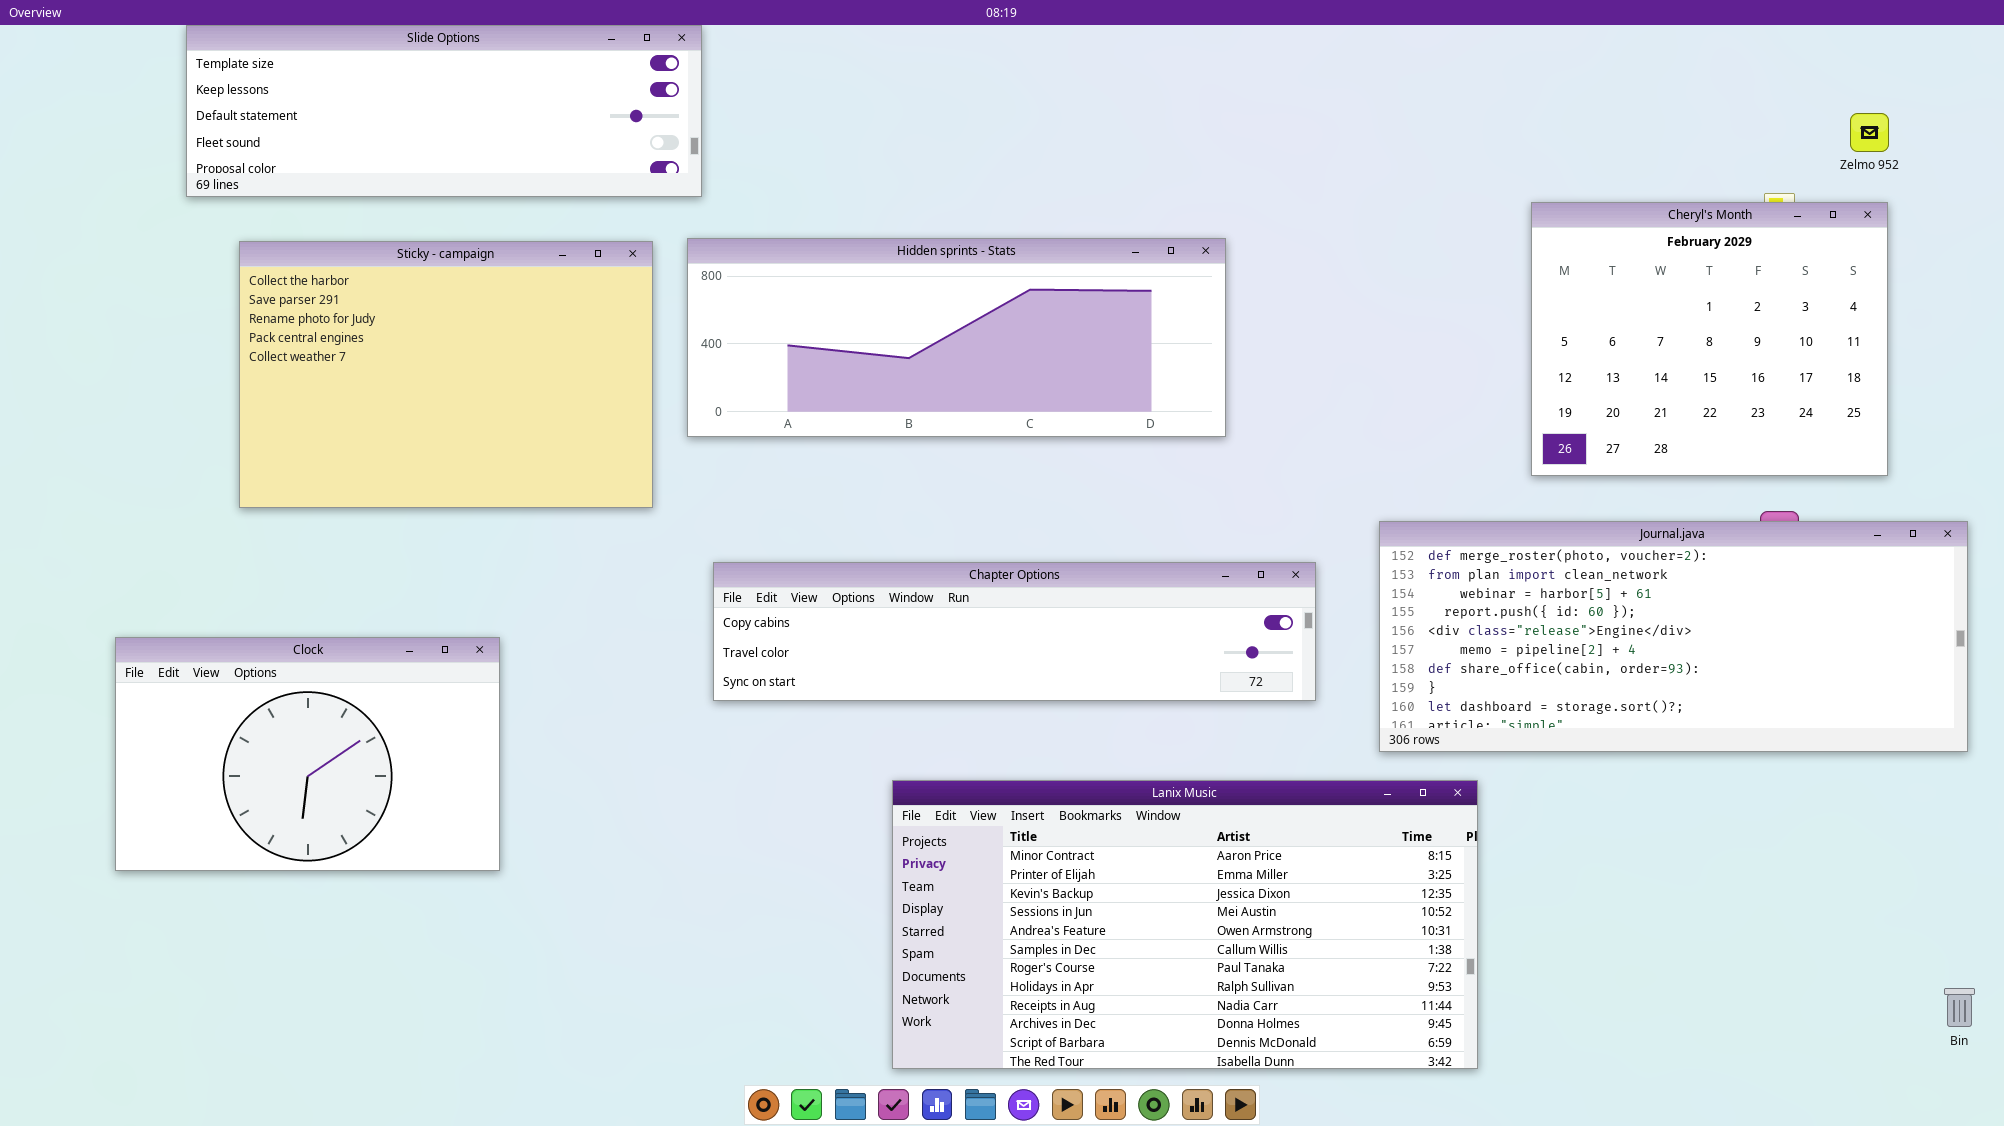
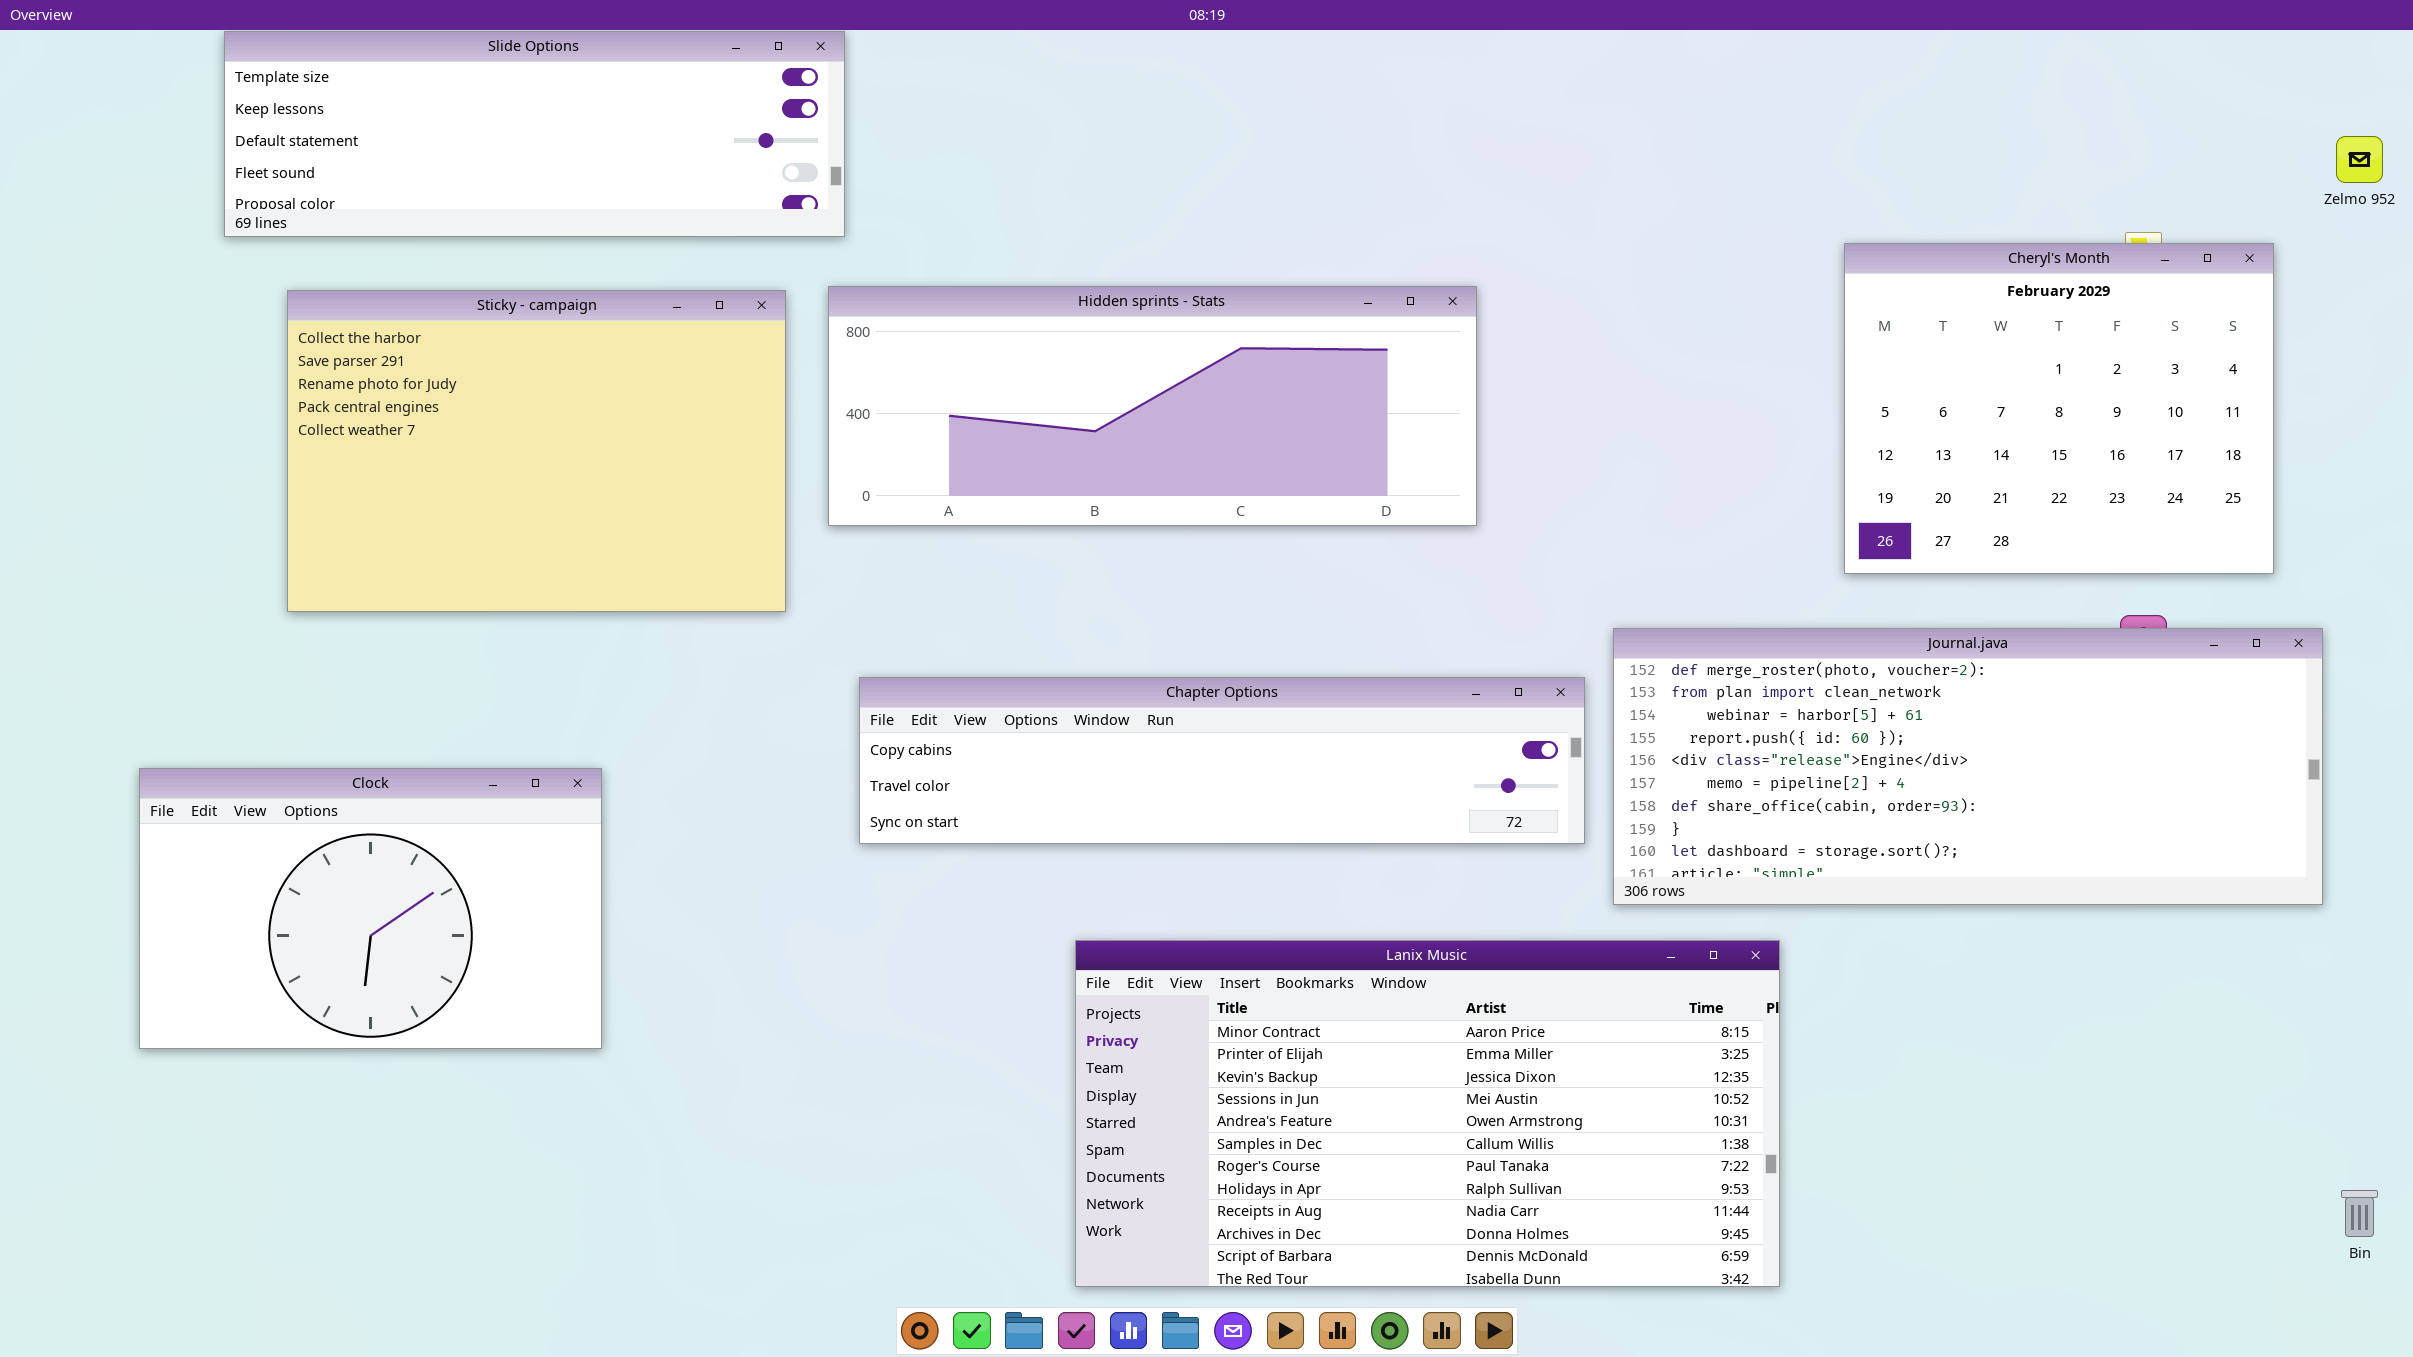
Zelmo 952: [1850,113,1889,152] -> [2336,136,2383,183], moved
Journal.java: [1379,521,1968,752] -> [1613,628,2323,905], moved

